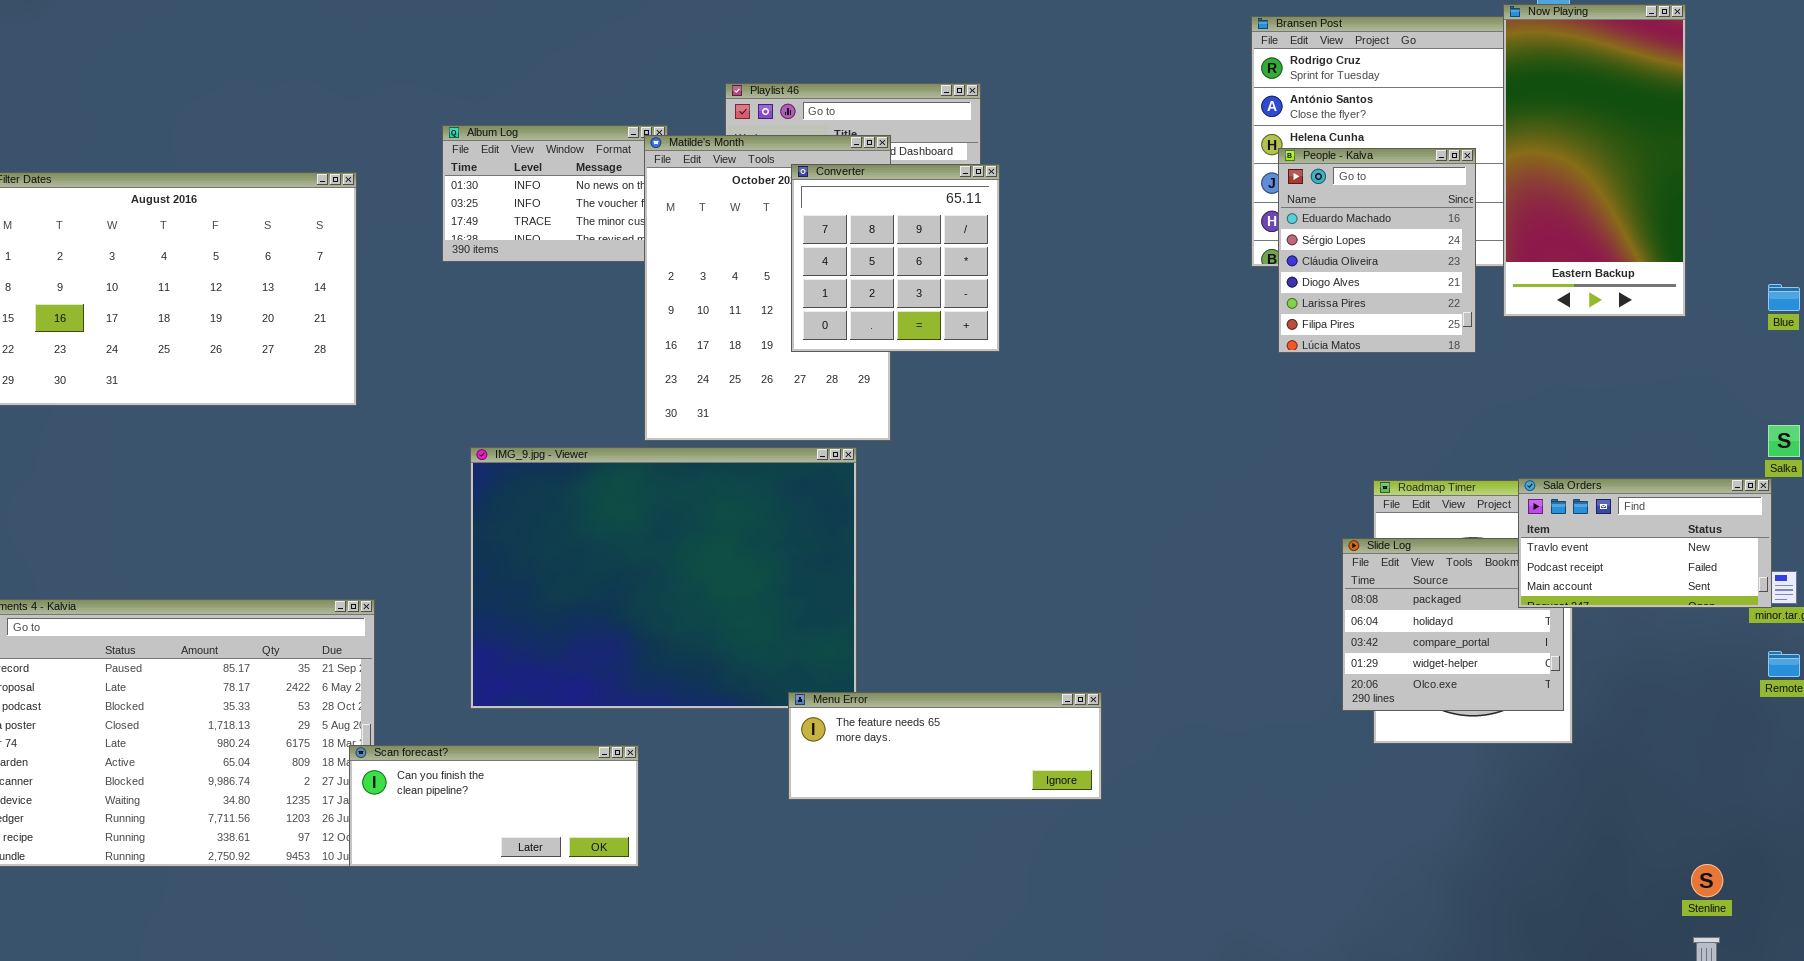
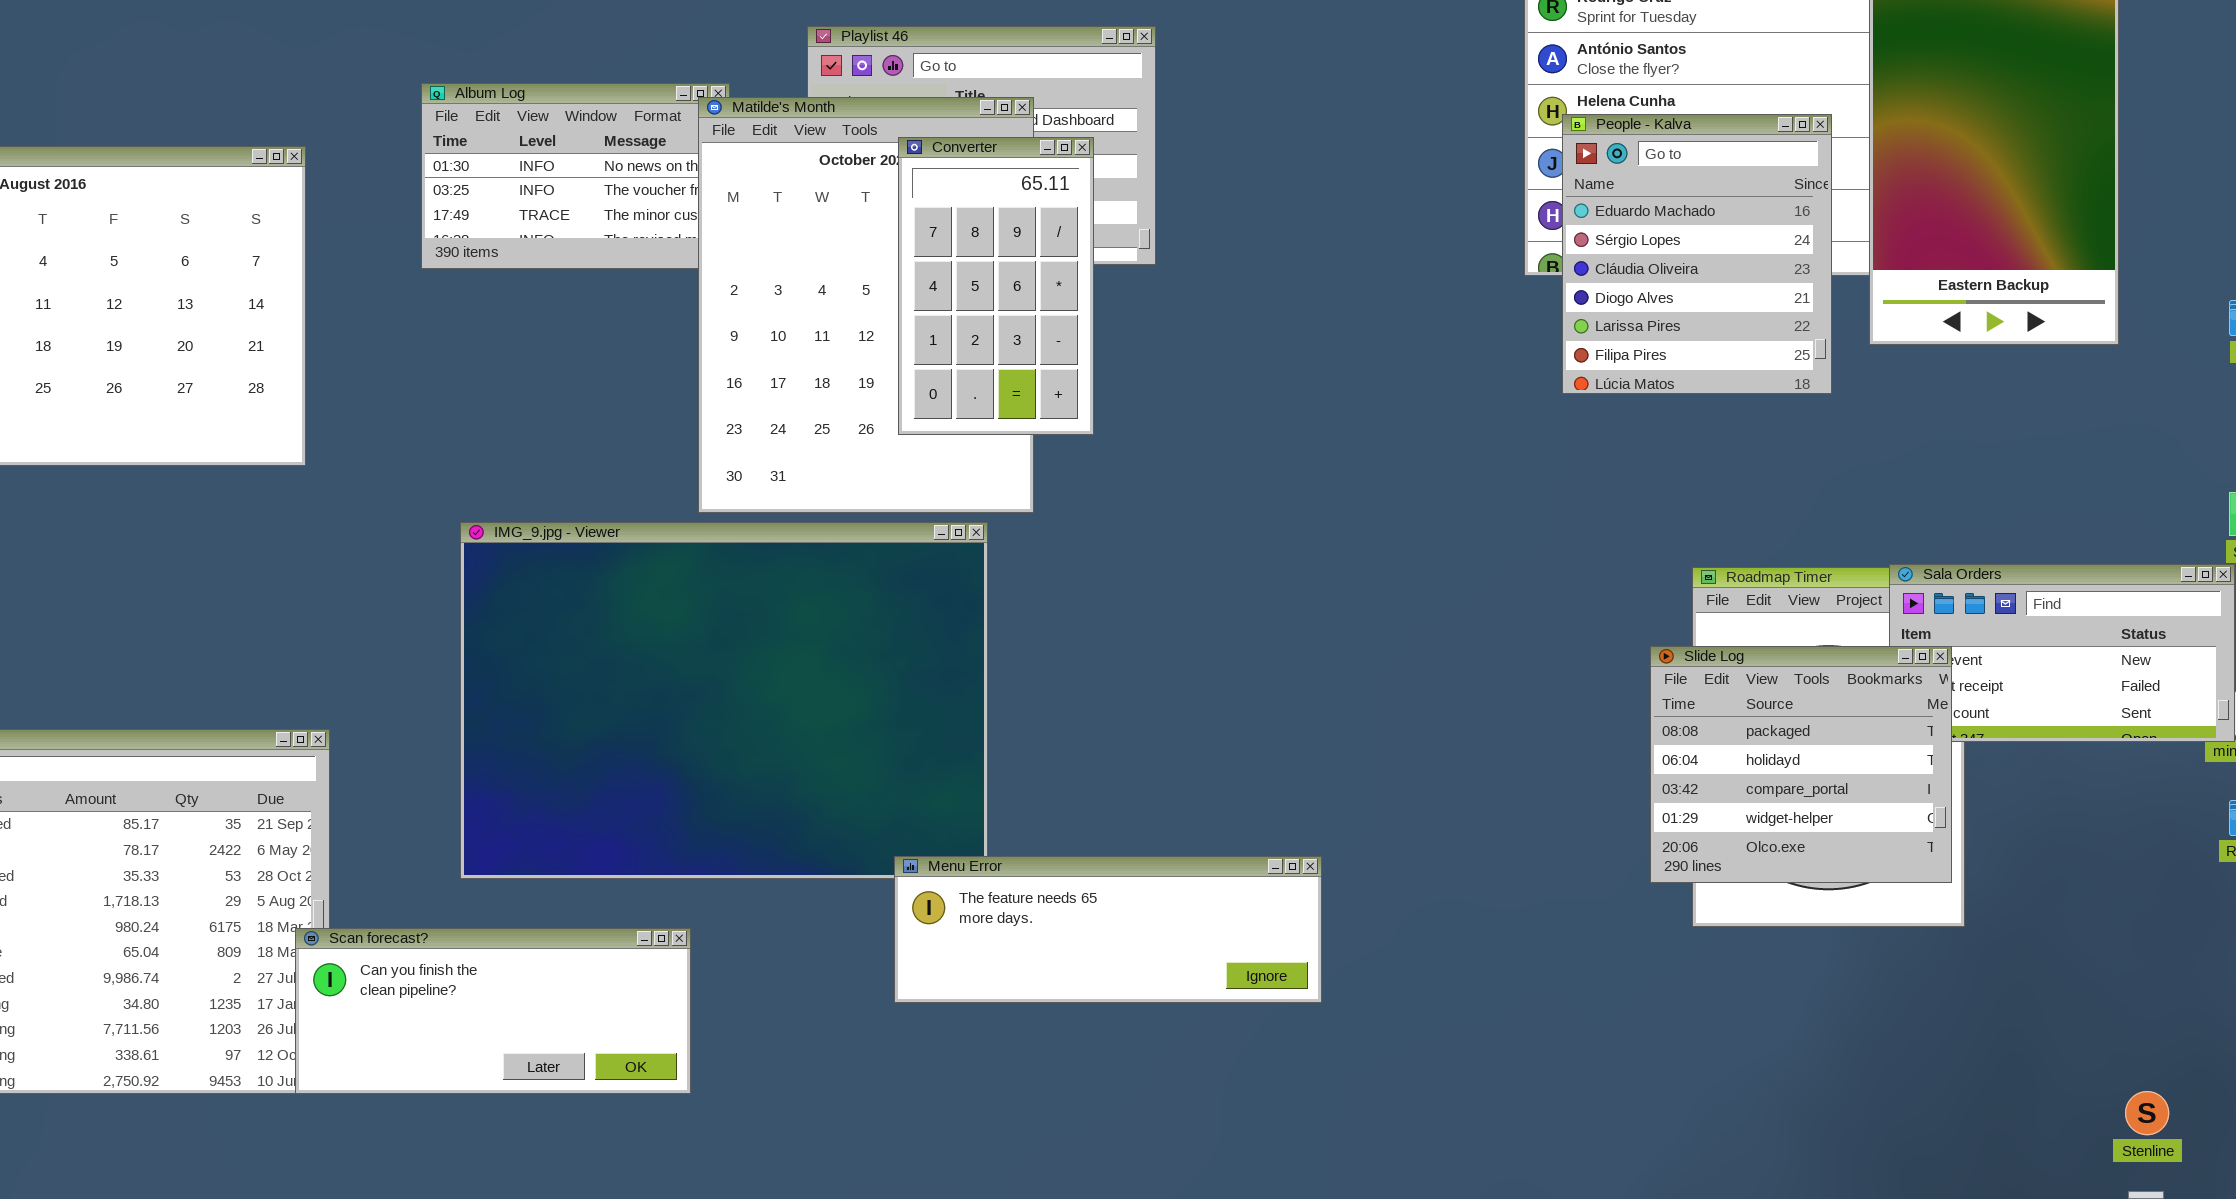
Converter: [791,164,1000,352] -> [898,137,1094,435], resized
Slide Log: [1342,538,1564,711] -> [1650,646,1952,883], raised

